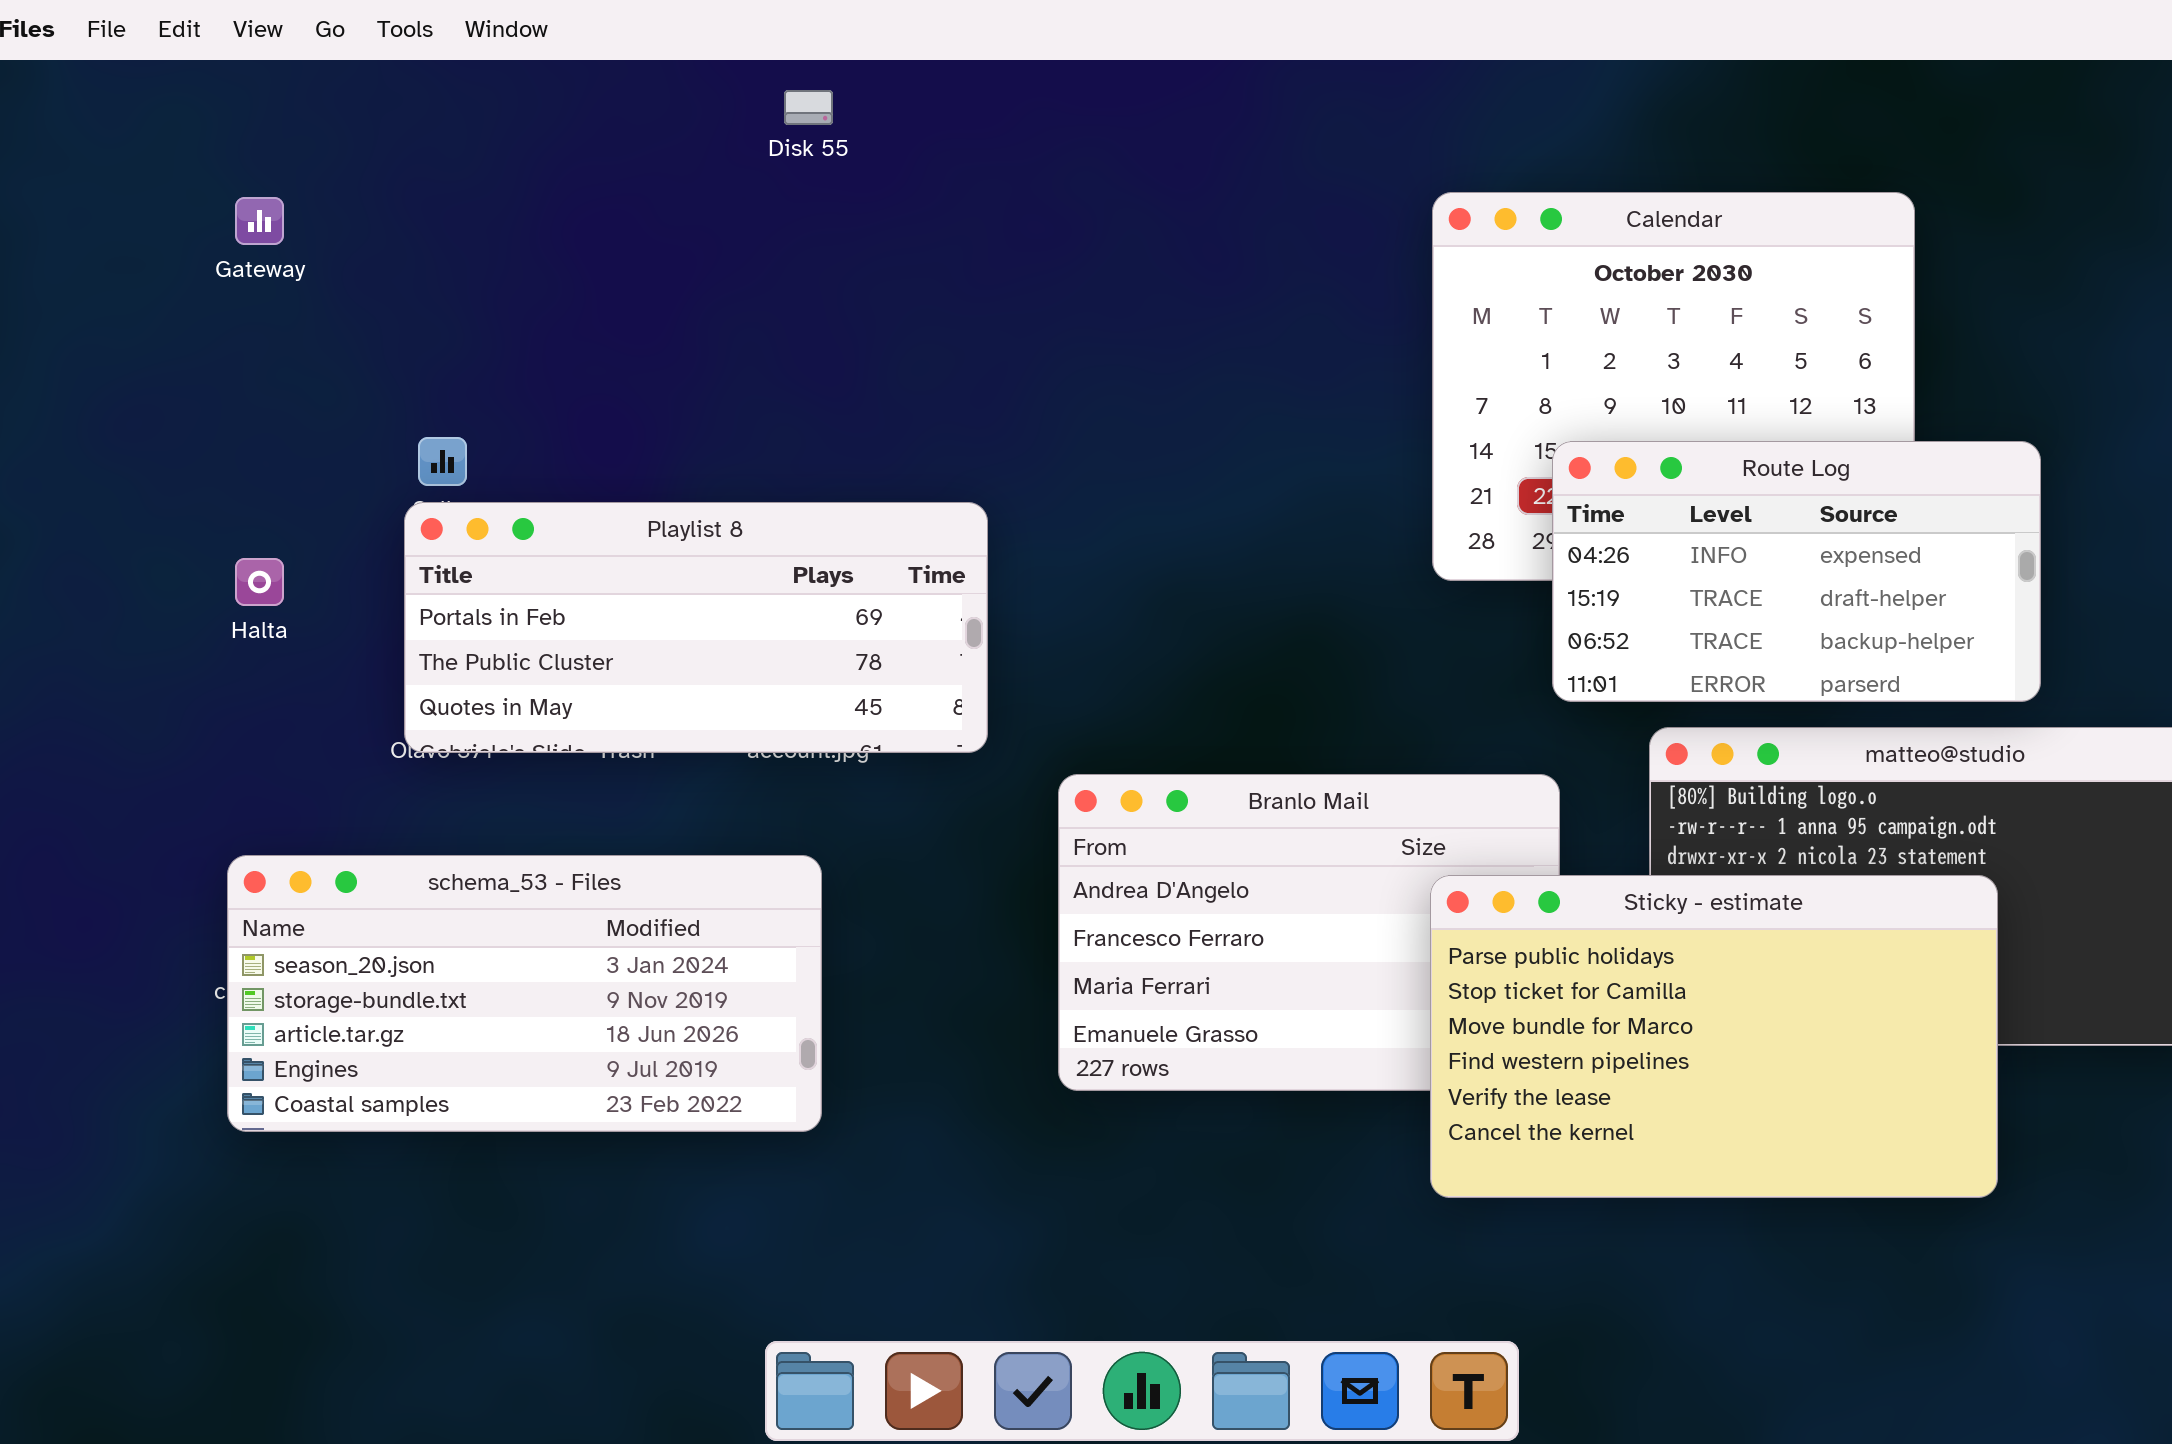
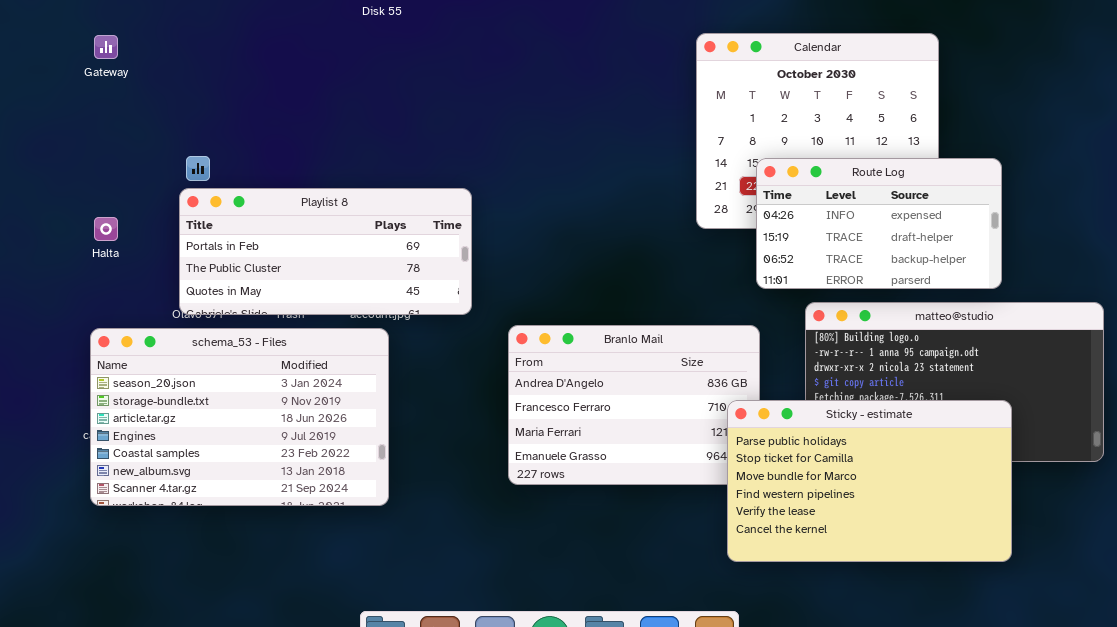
schema_53 - Files: [227,855,822,1132] -> [90,328,389,506], resized
Sticky - estimate: [1430,875,1998,1198] -> [727,400,1012,562], moved

